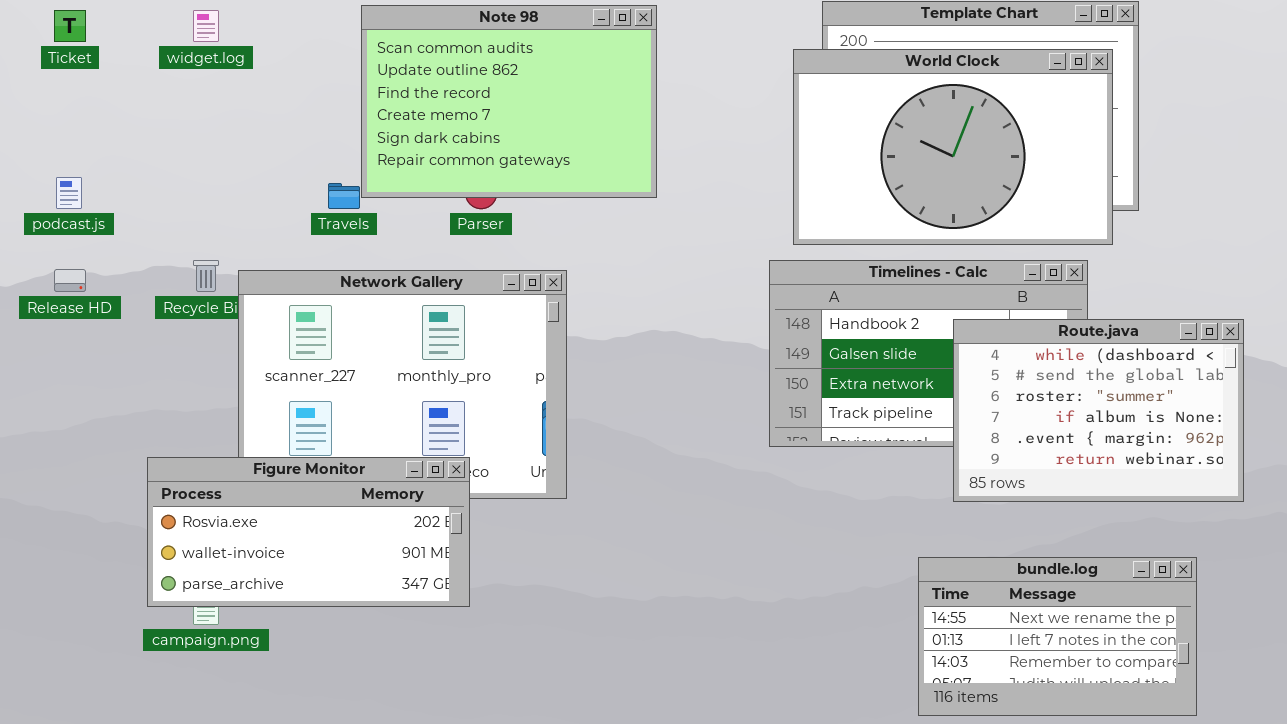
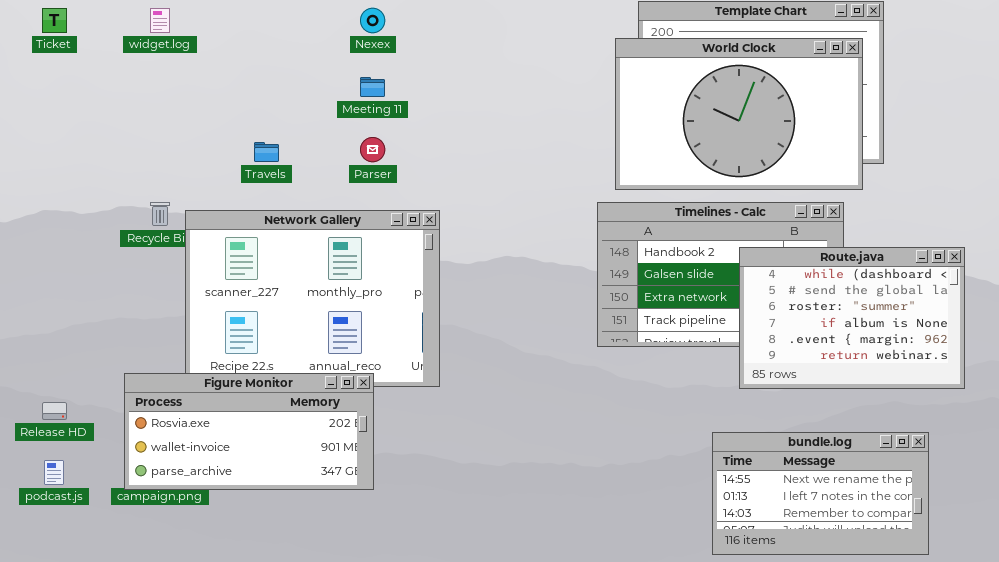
Note 98: [361,5,657,198] -> none, closed
podcast.js: [56,177,82,209] -> [44,460,64,485], moved
Release HD: [54,269,86,292] -> [42,402,67,420], moved
Figure Monitor: [147,457,470,607] -> [124,373,374,490], moved

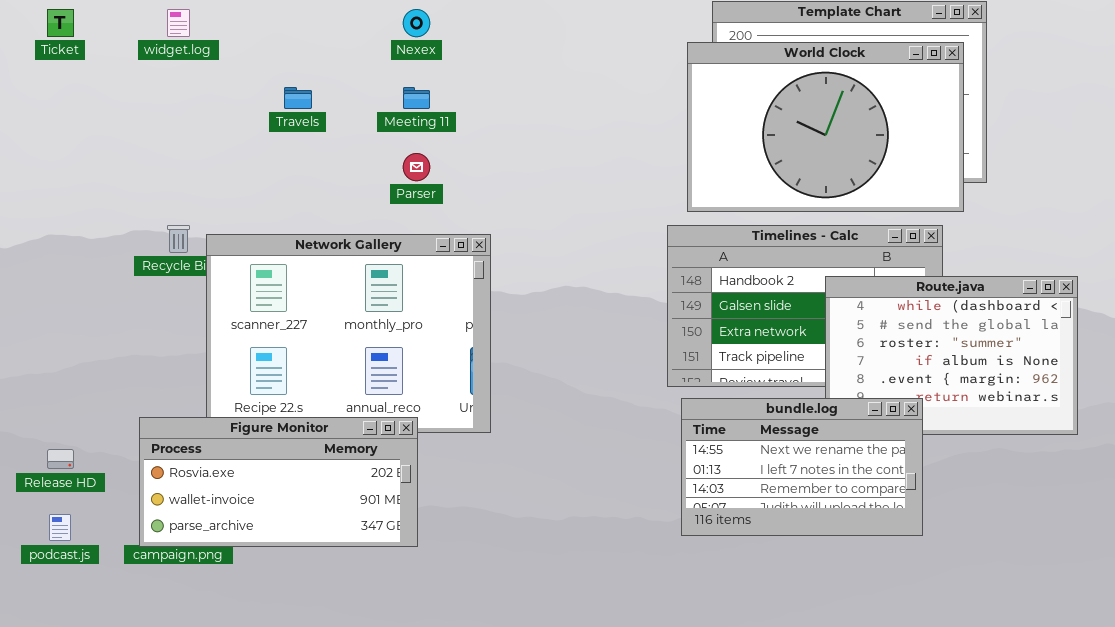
Travels: [254,142,279,162] -> [284,87,312,109], moved
bundle.log: [712,432,929,555] -> [681,398,923,536], moved

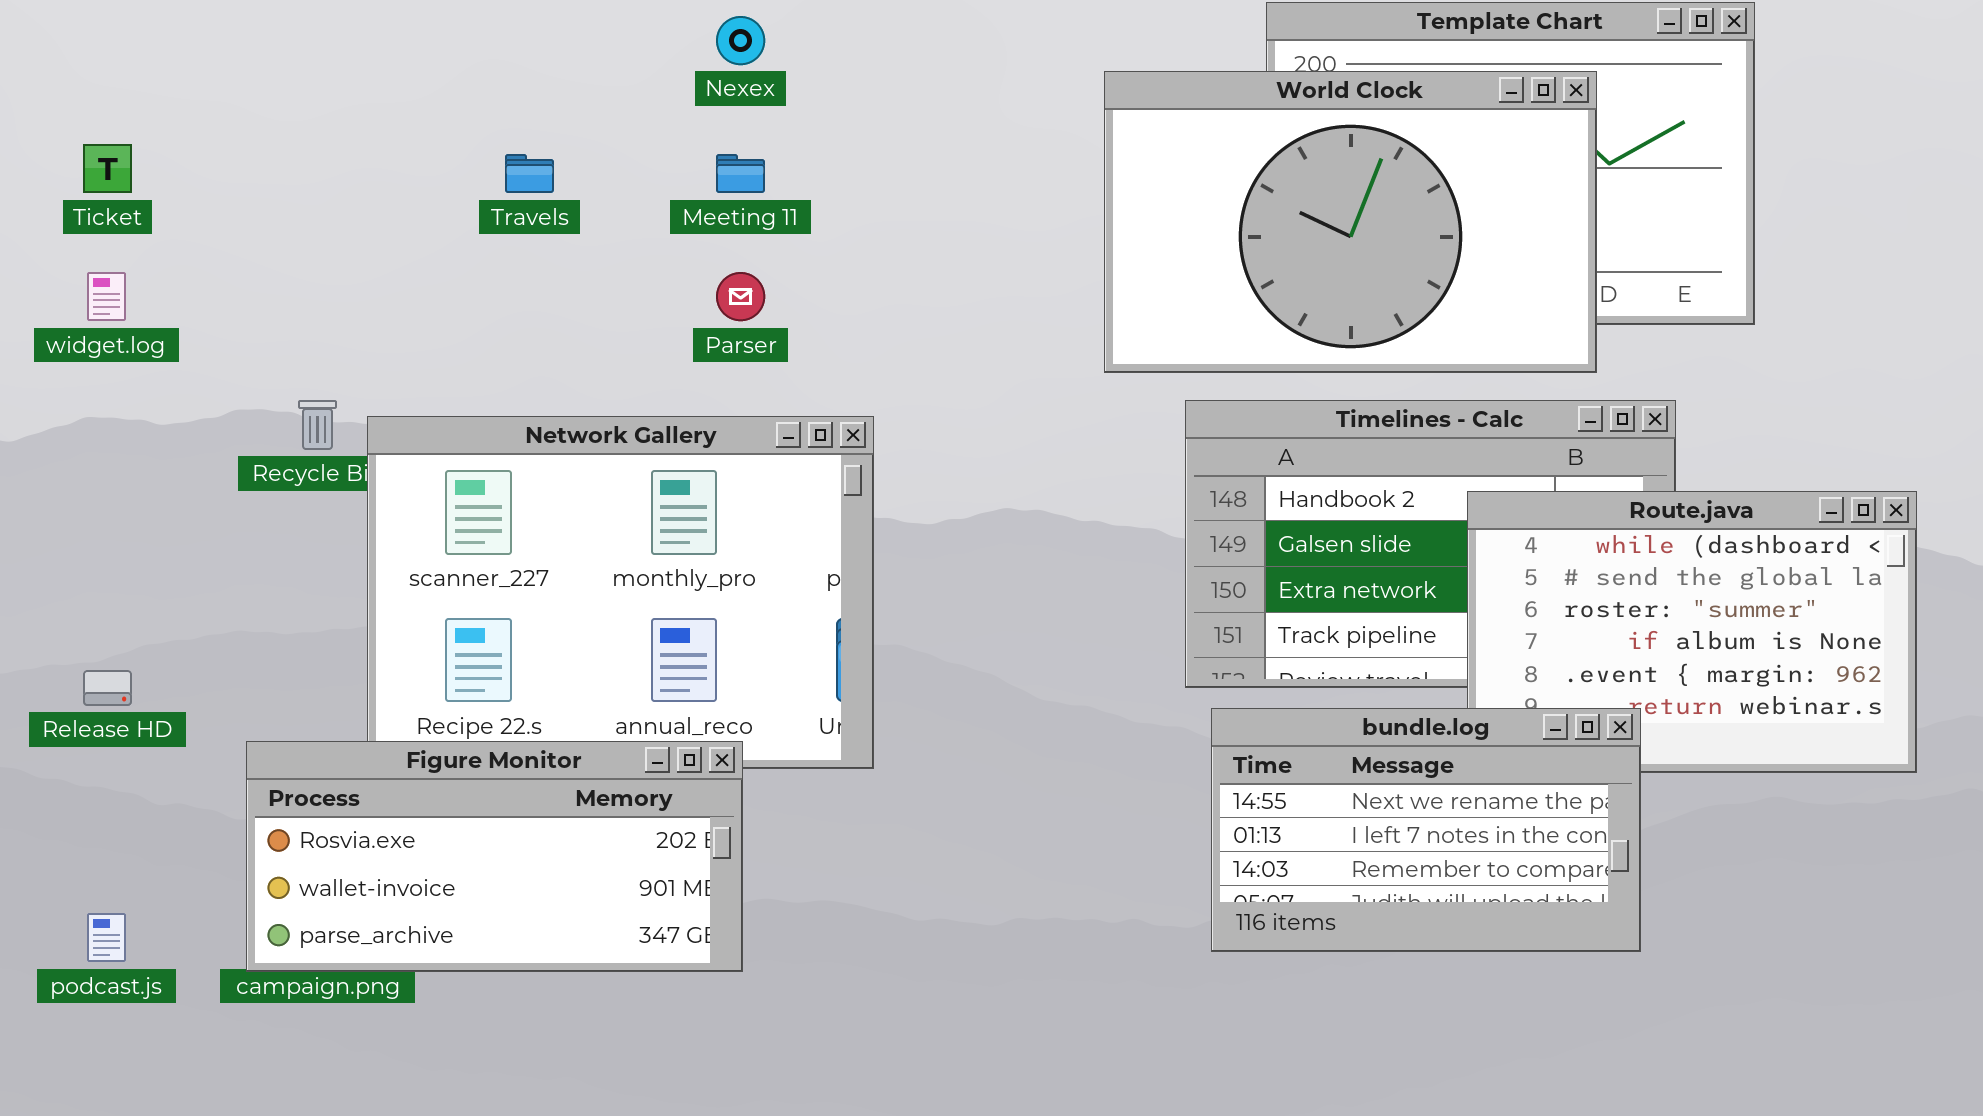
Ticket: [47,9,74,37] -> [83,144,132,193], moved
widget.log: [167,9,190,37] -> [87,272,126,321], moved
World Clock: [687,42,964,212] -> [1104,71,1597,373], moved
Release HD: [47,449,74,469] -> [83,670,132,706], moved

